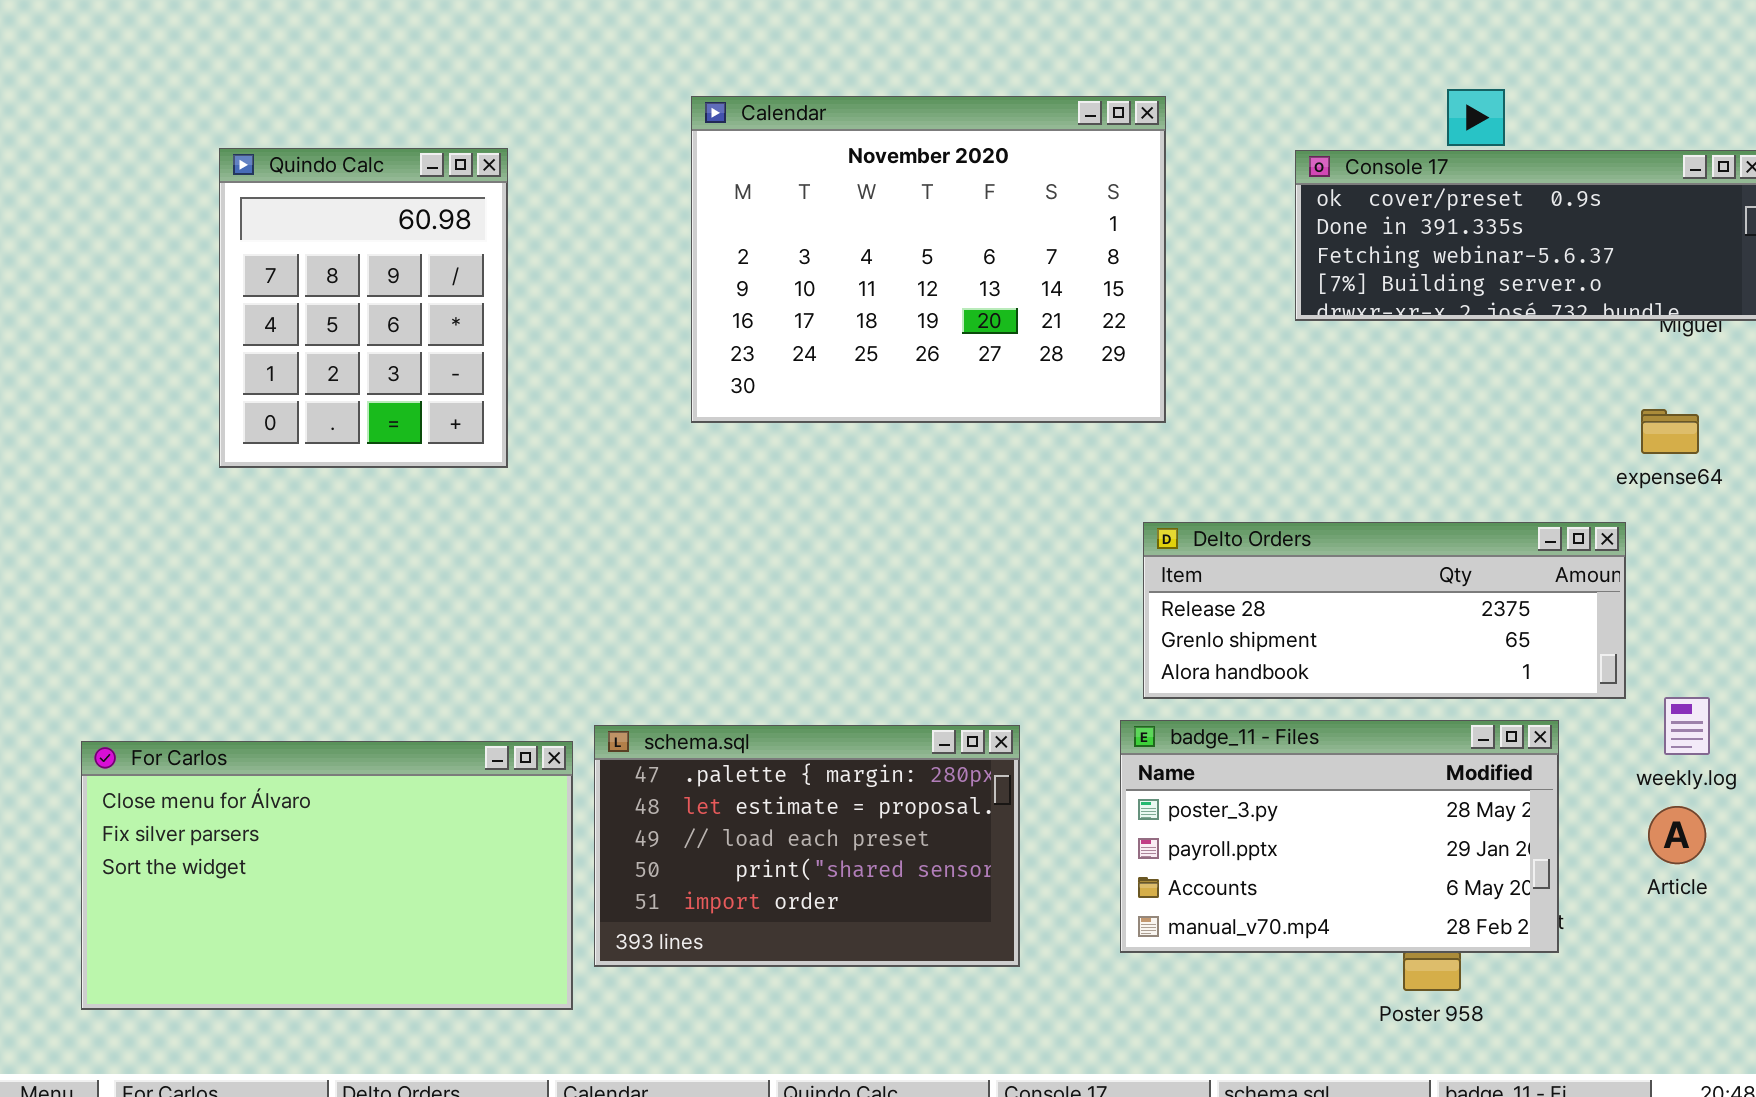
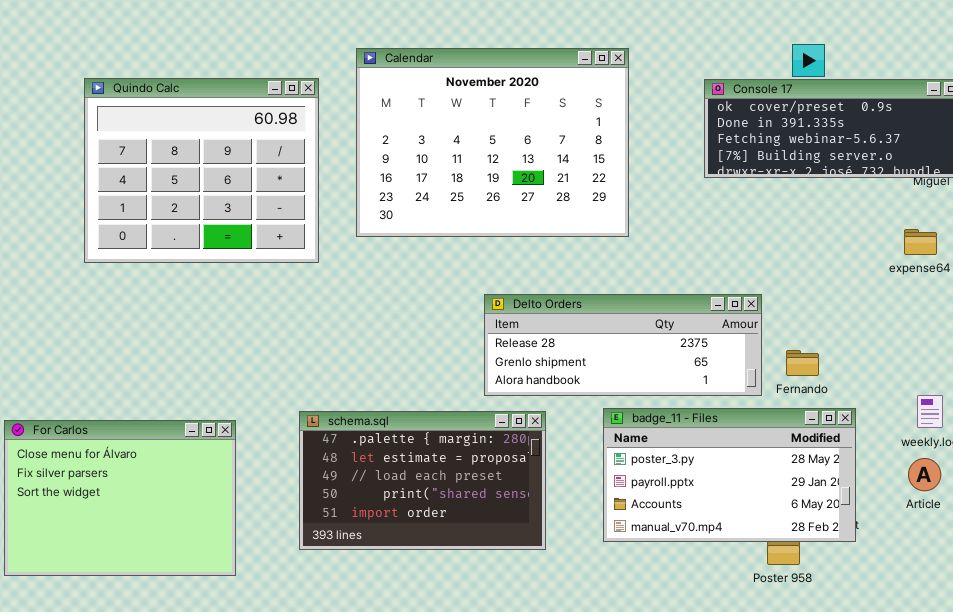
Quindo Calc: [219,148,508,468] -> [84,78,319,263], resized
Delto Orders: [1143,522,1626,699] -> [484,294,762,396], moved
For Carlos: [81,741,573,1010] -> [4,420,236,576], resized

